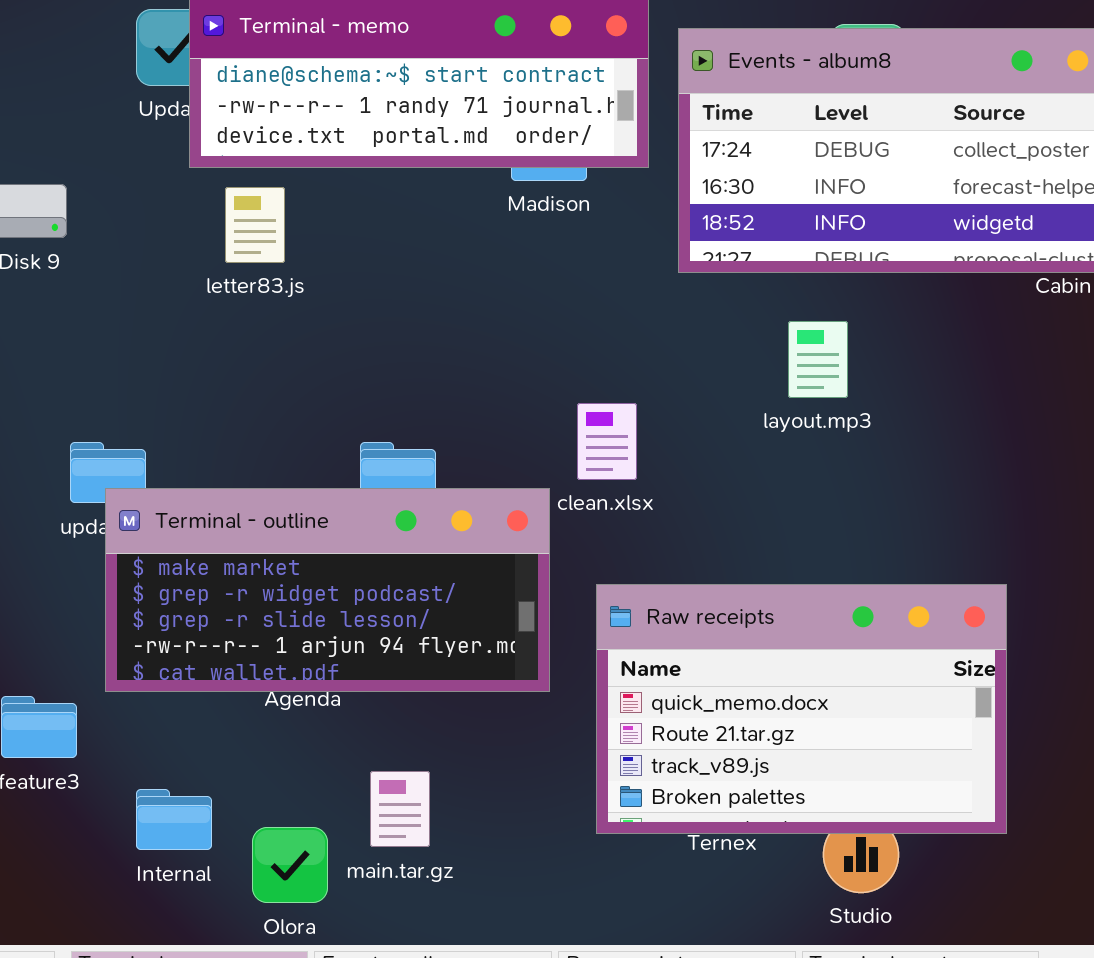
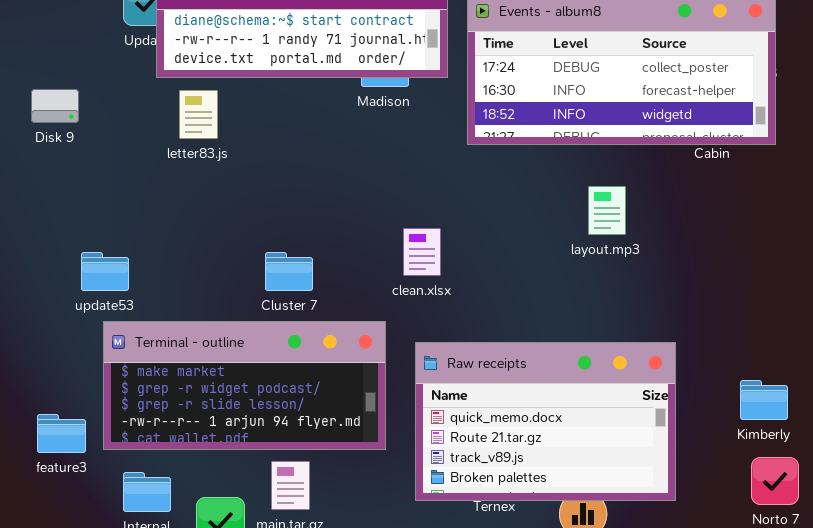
layout.mp3: [788,321,848,398] -> [588,186,626,235], moved
Terminal - outline: [105,488,550,692] -> [103,321,386,450], moved

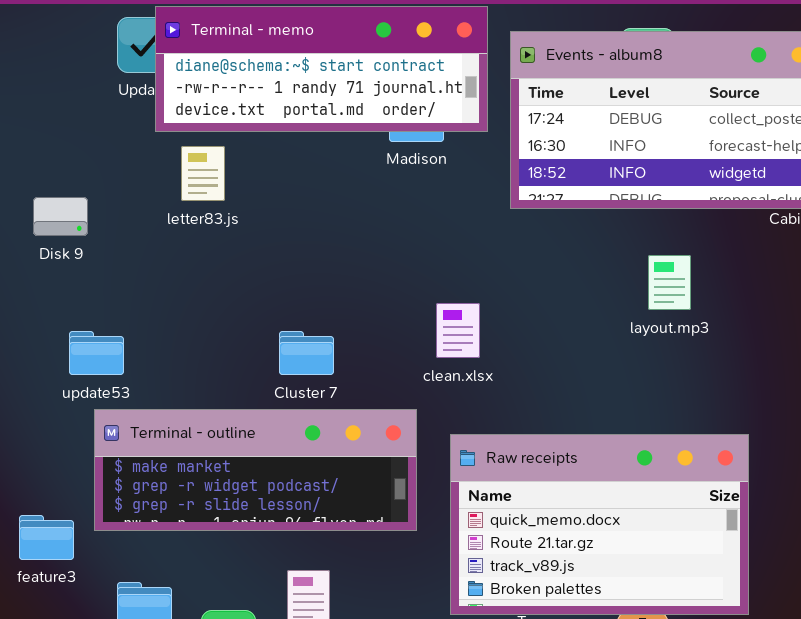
Disk 9: [31,89,79,123] -> [33,197,88,236], moved
Terminal - outline: [103,321,386,450] -> [94,409,417,531], resized

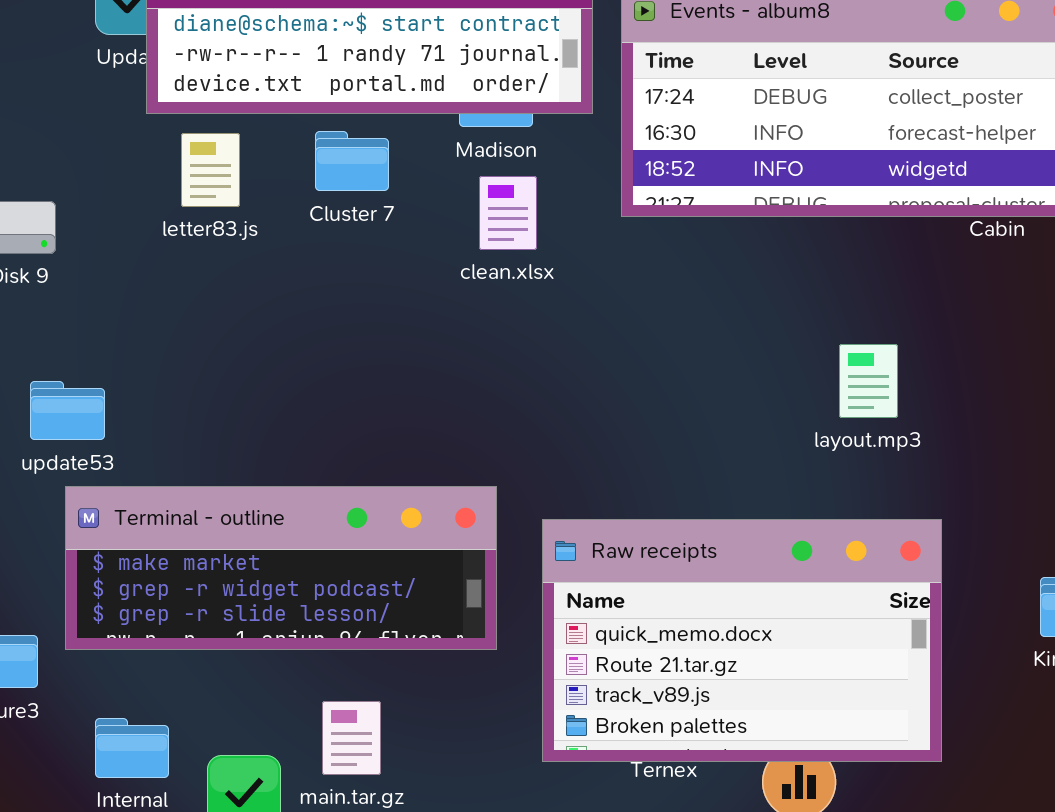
layout.mp3: [648,255,691,310] -> [839,344,898,418], moved
clean.xlsx: [436,303,480,358] -> [479,176,537,250], moved
Cluster 7: [279,331,334,375] -> [315,131,389,191], moved

